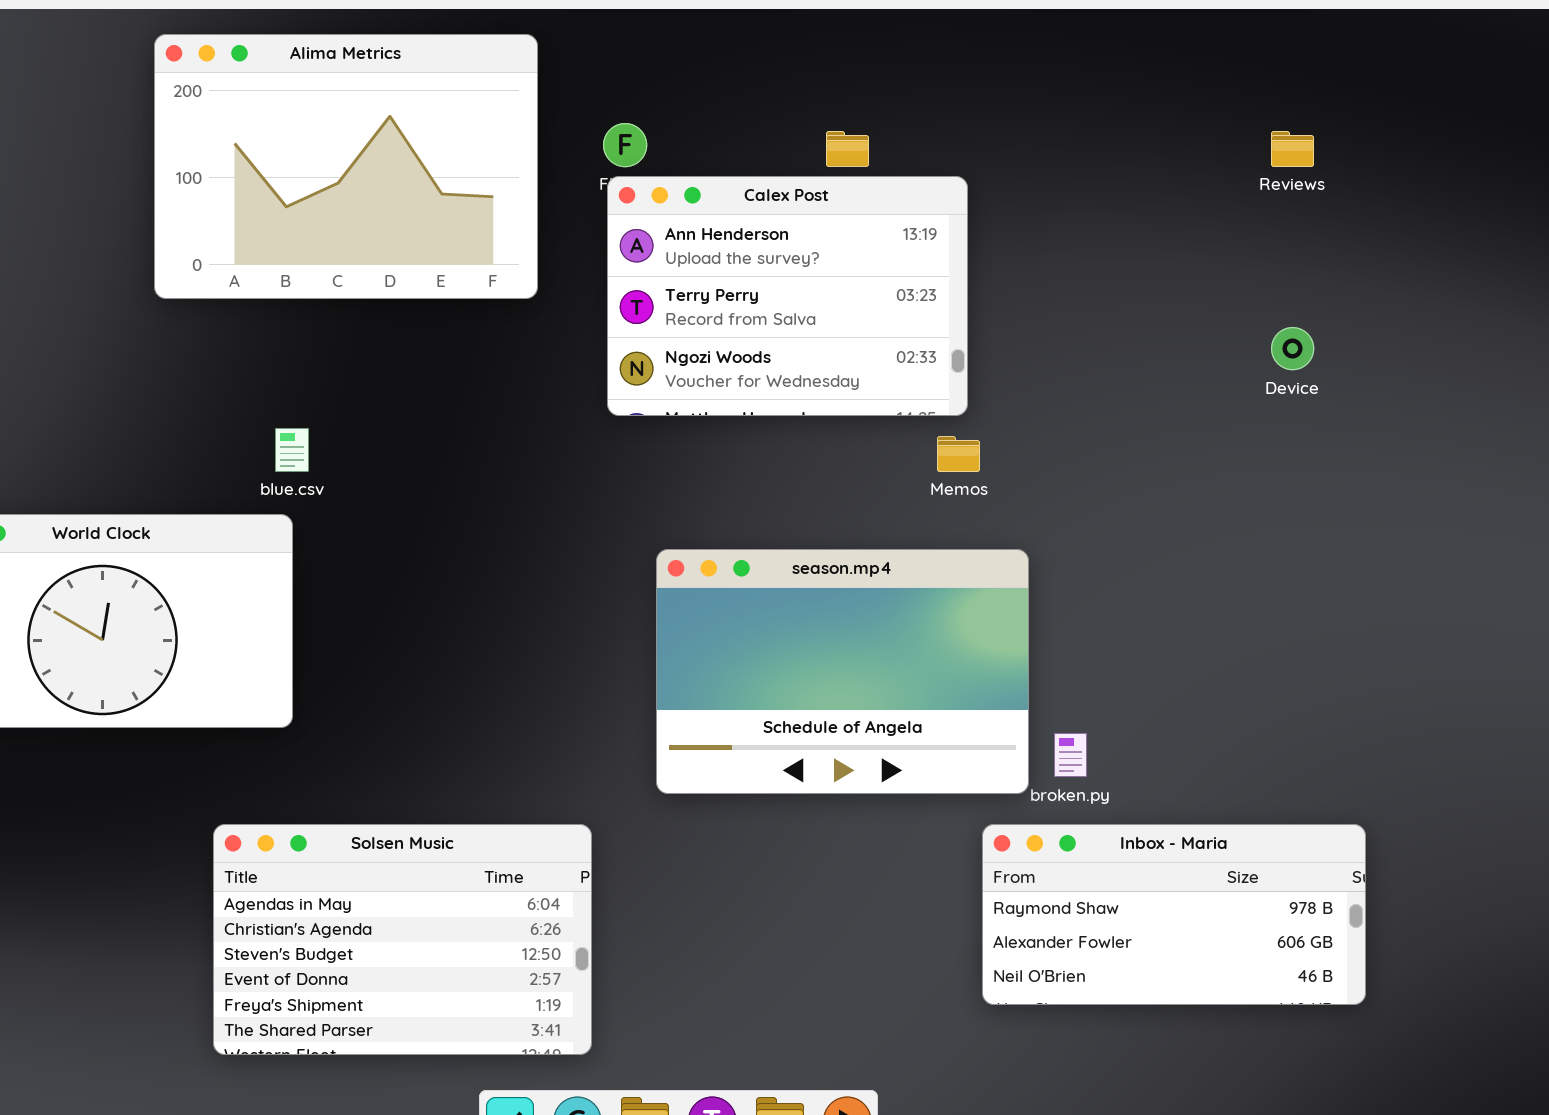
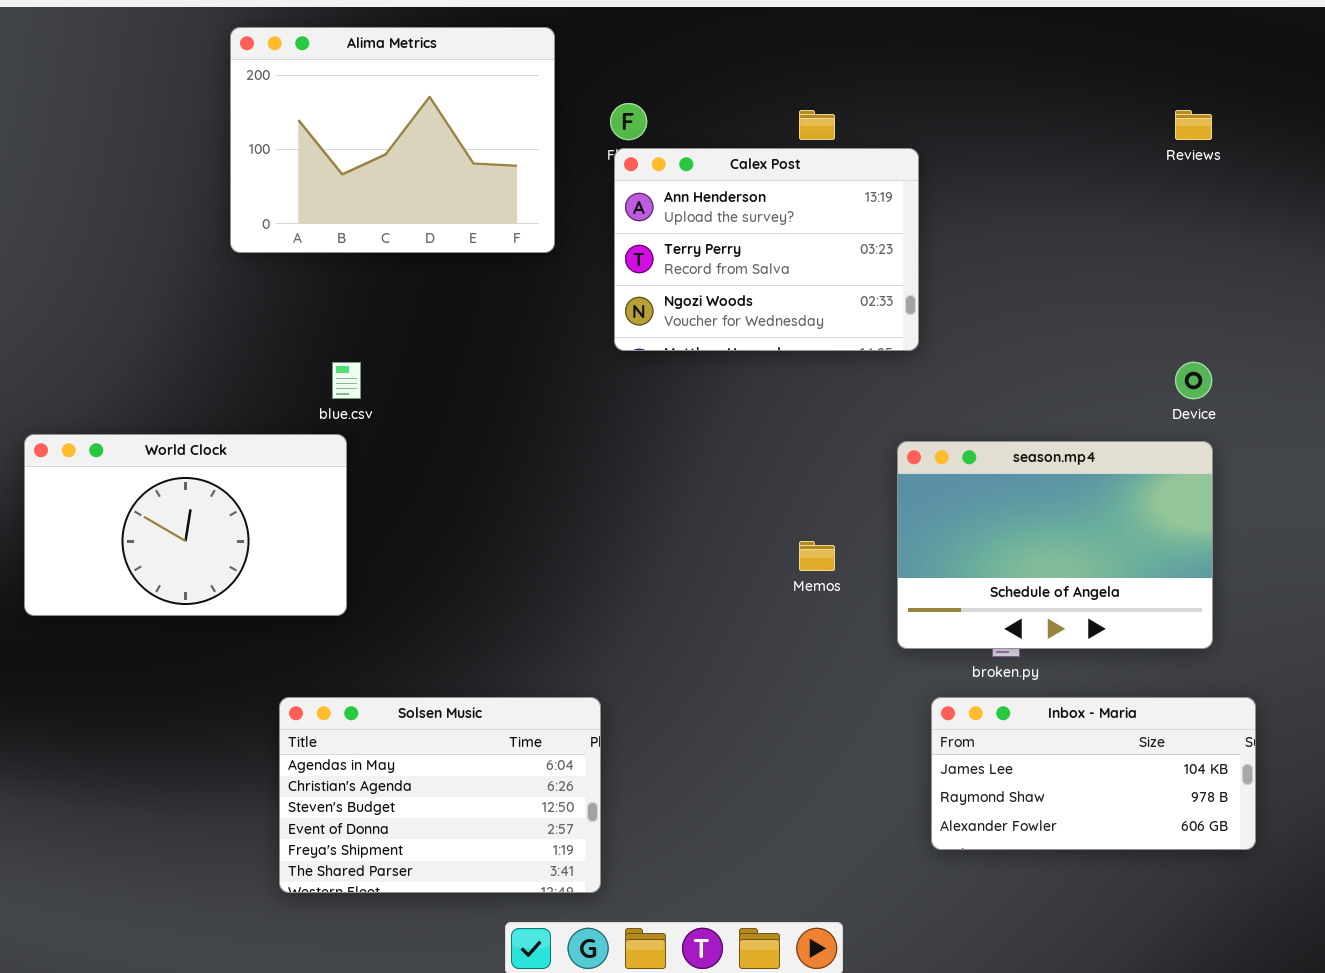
Device: [1271,327,1314,370] -> [1175,362,1212,399], moved
Memos: [937,436,980,472] -> [799,541,835,571], moved
season.mp4: [656,549,1029,794] -> [897,441,1213,649], moved
Inbox - Maria: [982,824,1366,1005] -> [931,697,1256,850], scrolled up 1 row

